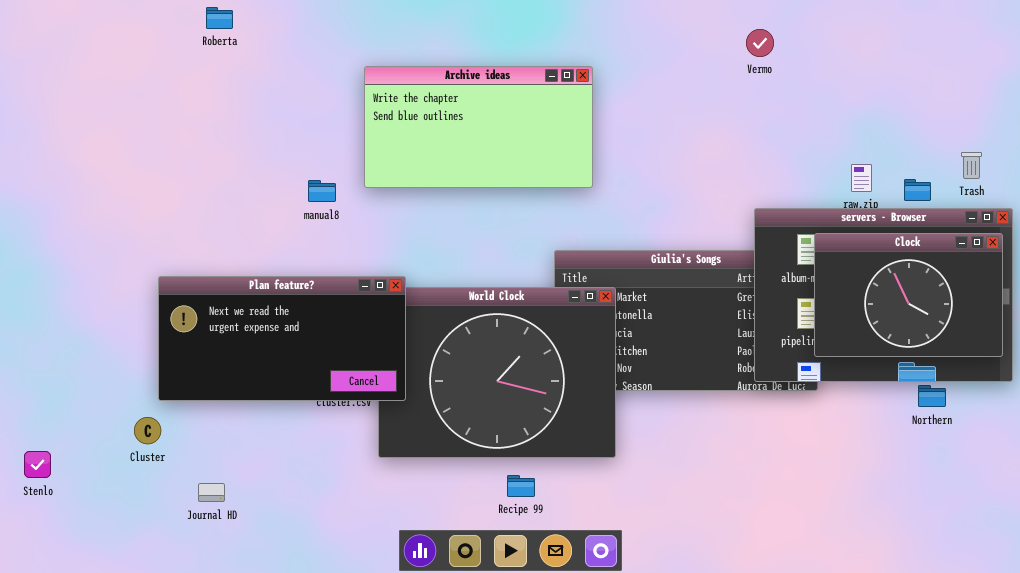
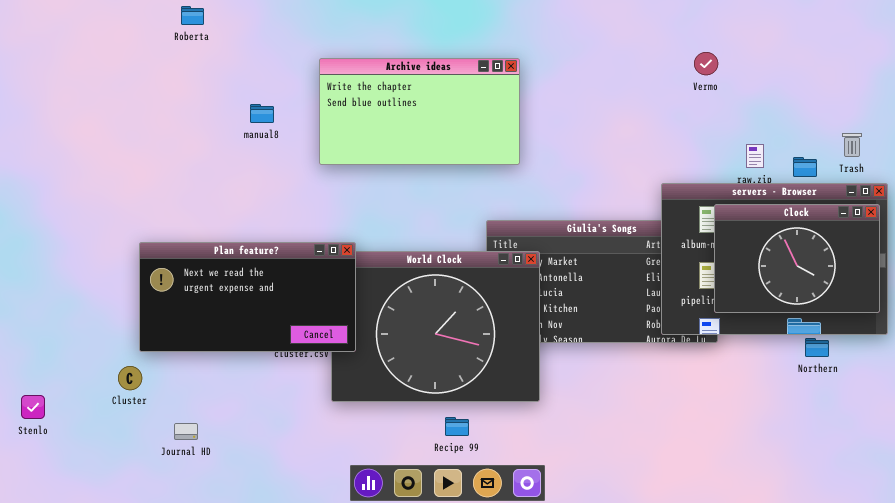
Vermo: [746,29,774,57] -> [694,52,718,75], moved
manual8: [308,180,336,202] -> [250,104,274,123], moved

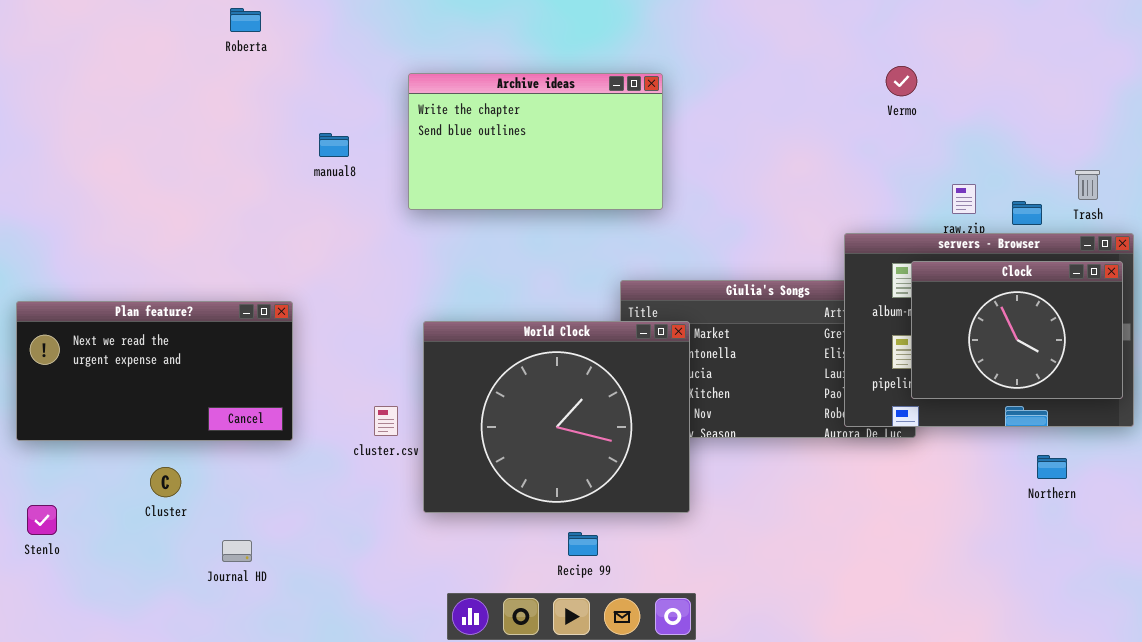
Plan feature?: [139,242,356,352] -> [16,301,293,441], moved
Northern: [805,338,829,357] -> [1037,455,1067,479], moved

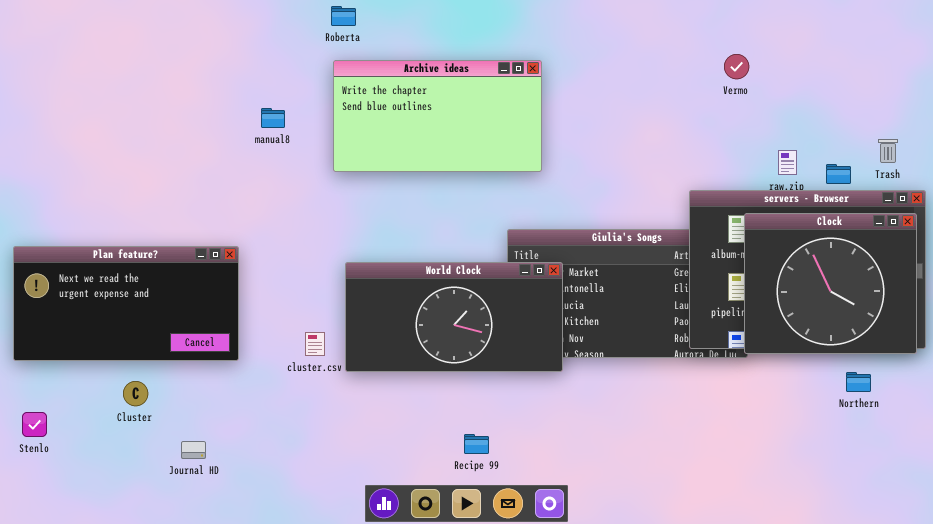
Roberta: [230,8,261,32] -> [331,6,356,26], moved
Clock: [911,261,1123,399] -> [744,213,917,354], resized
World Clock: [423,321,690,513] -> [345,262,563,372], resized

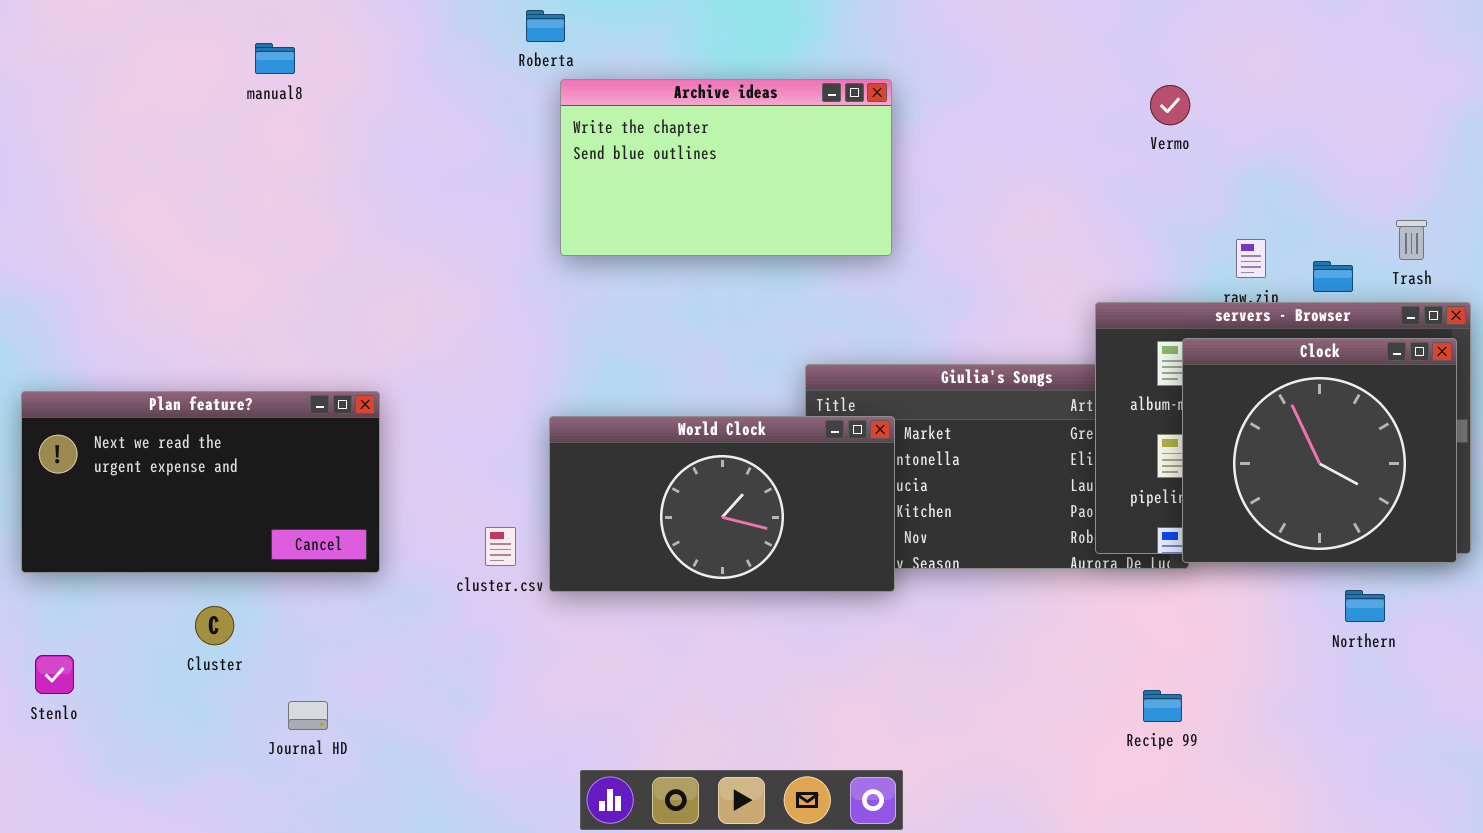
Archive ideas: [333,60,542,172] -> [560,79,892,256], moved
manual8: [261,108,285,128] -> [255,43,295,74], moved
Recipe 99: [464,434,489,454] -> [1143,690,1182,722], moved

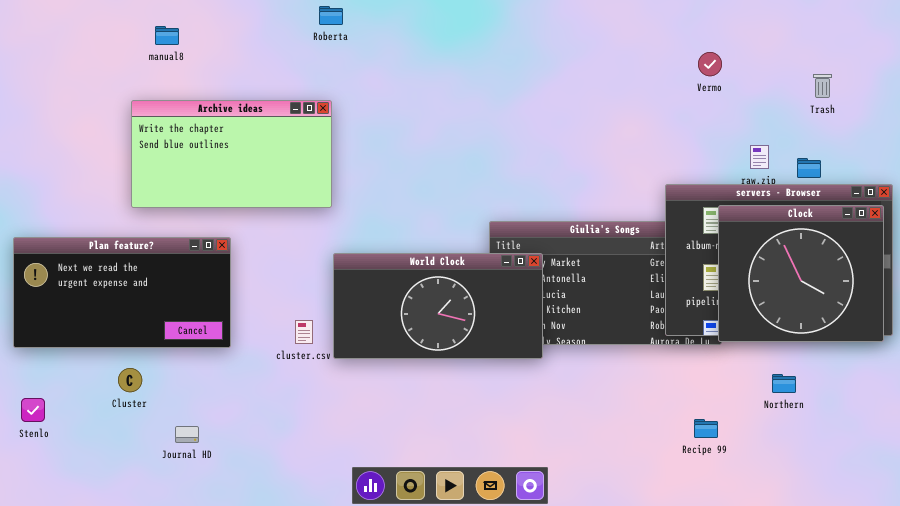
Archive ideas: [560,79,892,256] -> [131,100,332,208], moved
Trash: [1396,220,1427,260] -> [813,74,832,98], moved
Northern: [1345,590,1385,622] -> [772,374,796,393], moved

